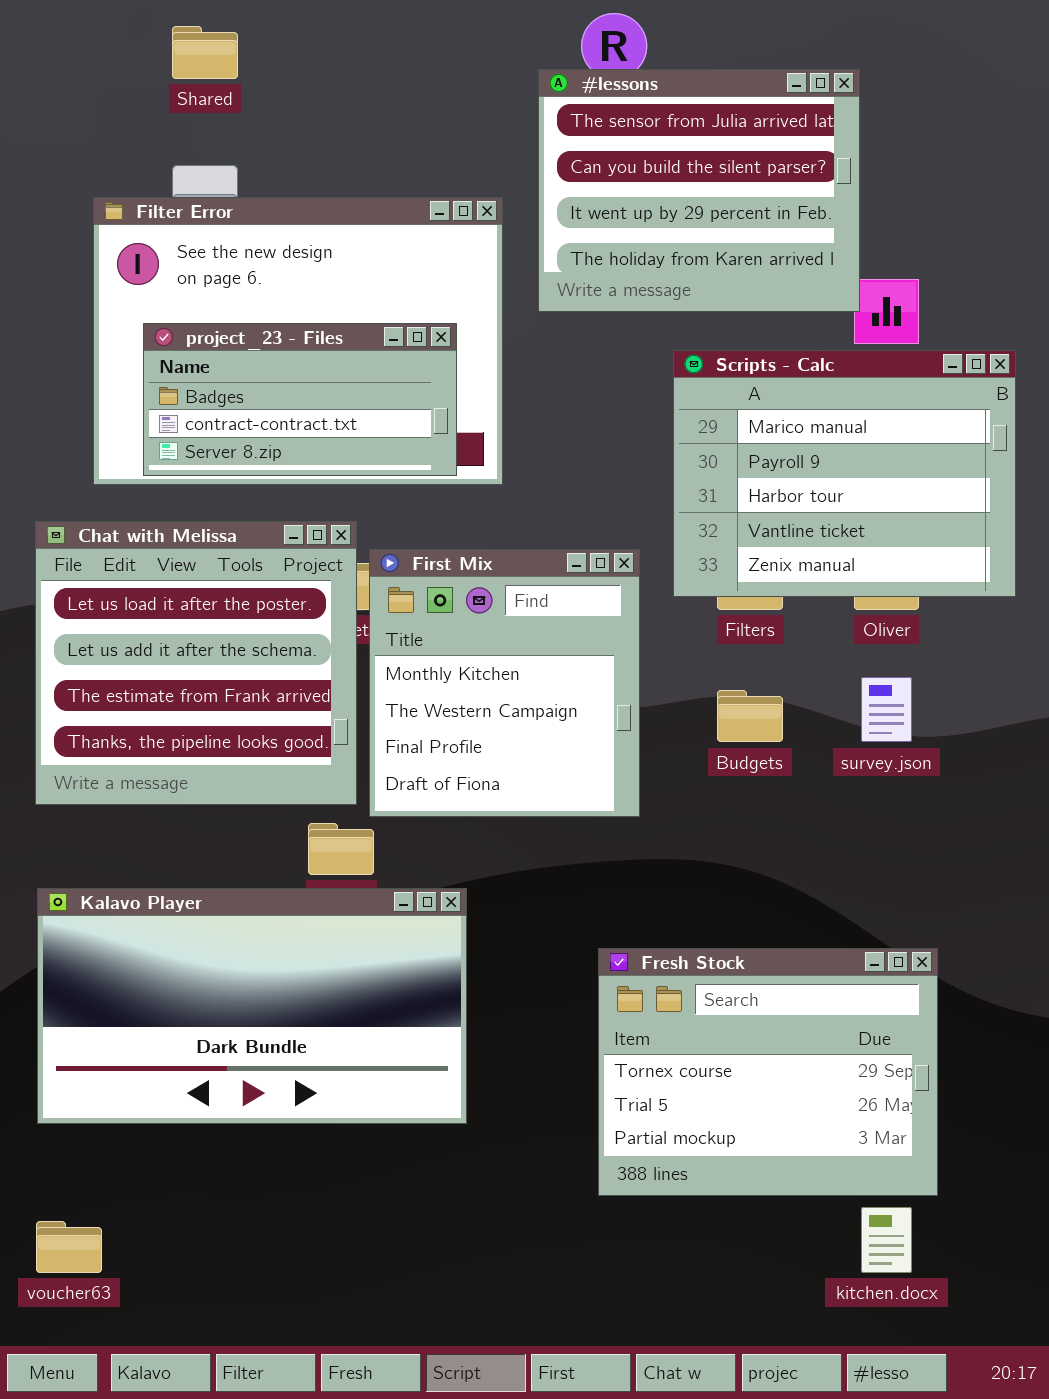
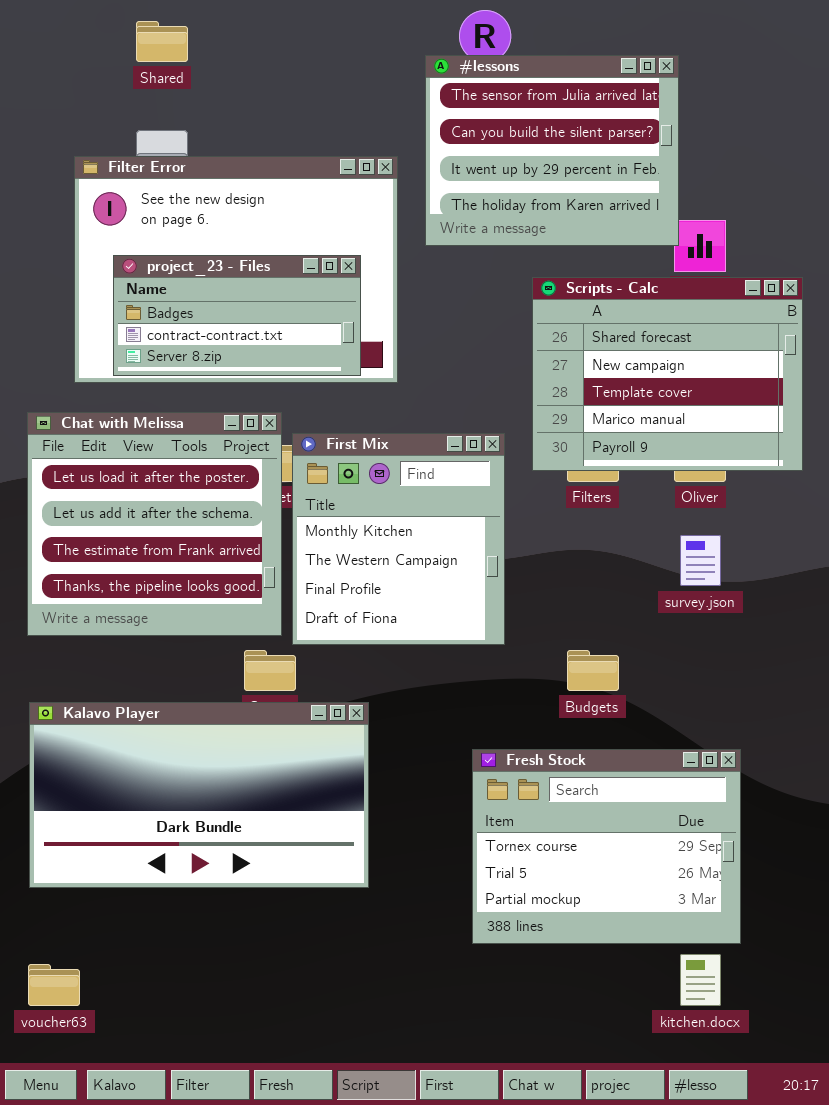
Scripts - Calc: [673,350,1016,597] -> [532,277,803,471], scrolled up 3 rows
Budgets: [717,690,783,742] -> [567,650,619,691], moved

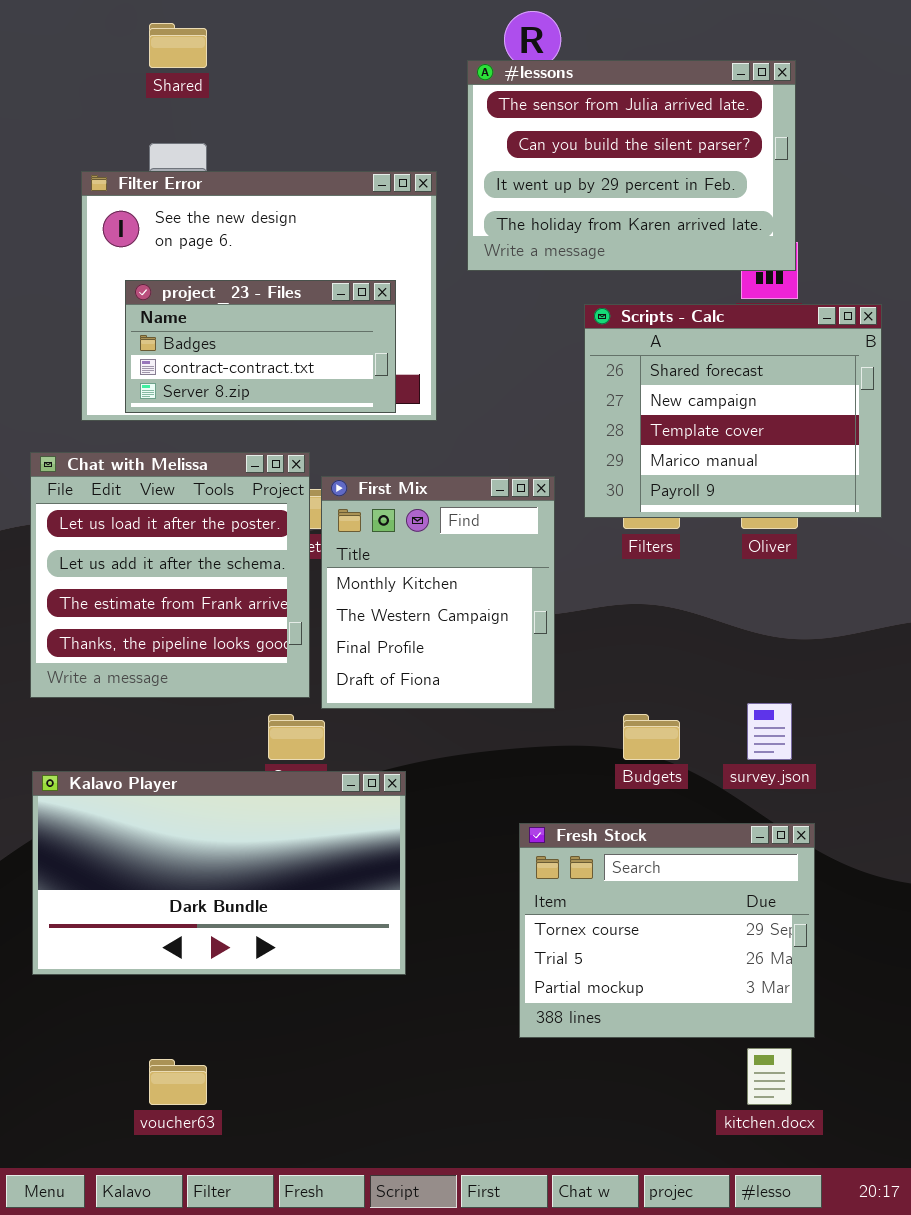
#lessons: [425,55,679,246] -> [467,60,796,271], resized
survey.json: [680,535,721,586] -> [747,703,792,760], moved
voucher63: [28,964,80,1006] -> [149,1059,207,1105], moved

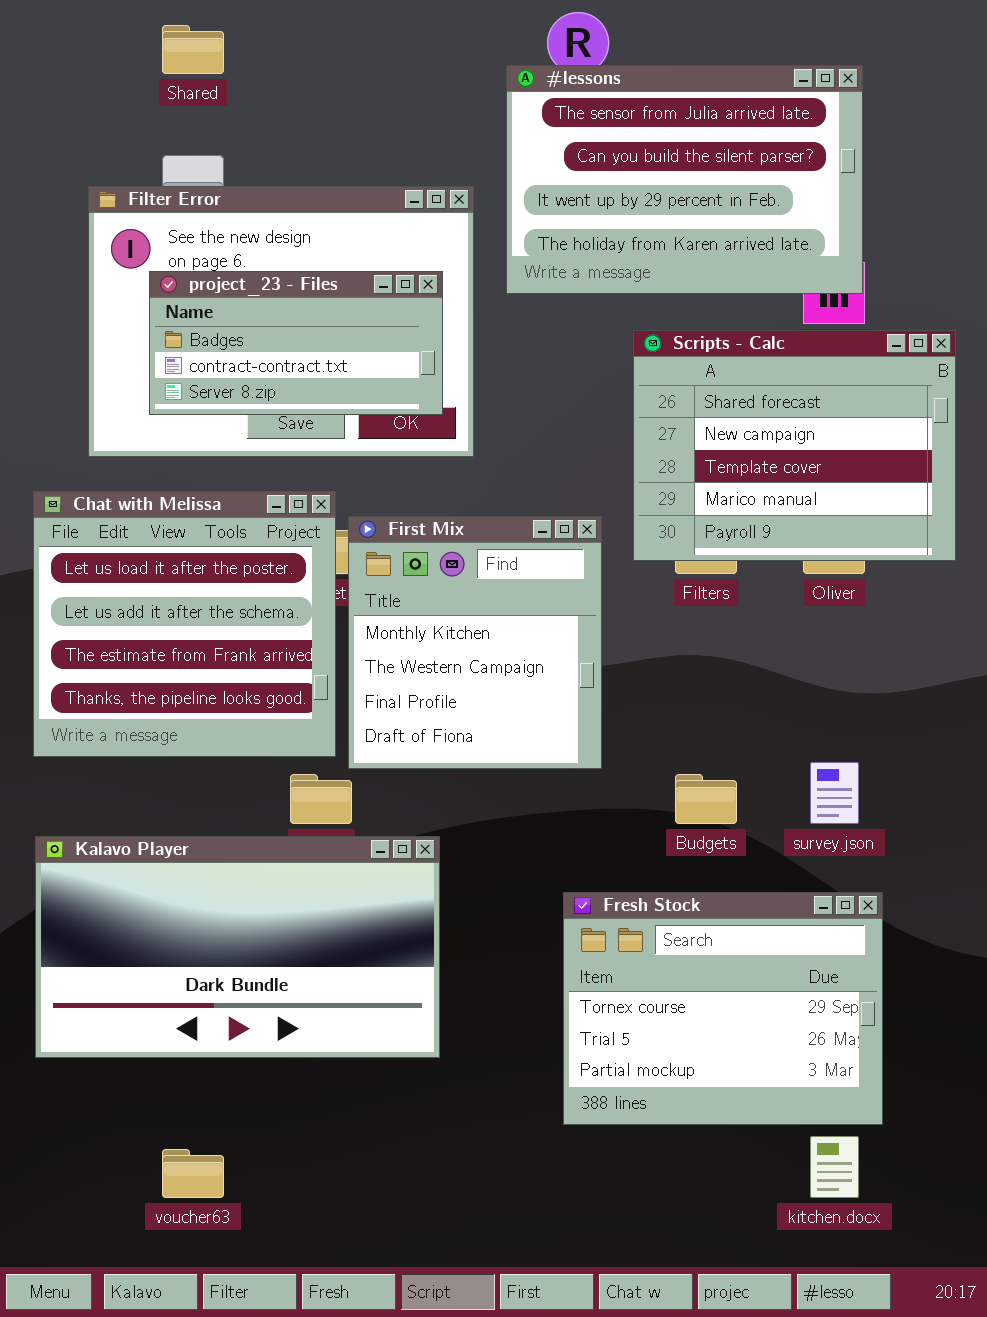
project_23 - Files: [125,280,396,413] -> [149,271,443,415], moved

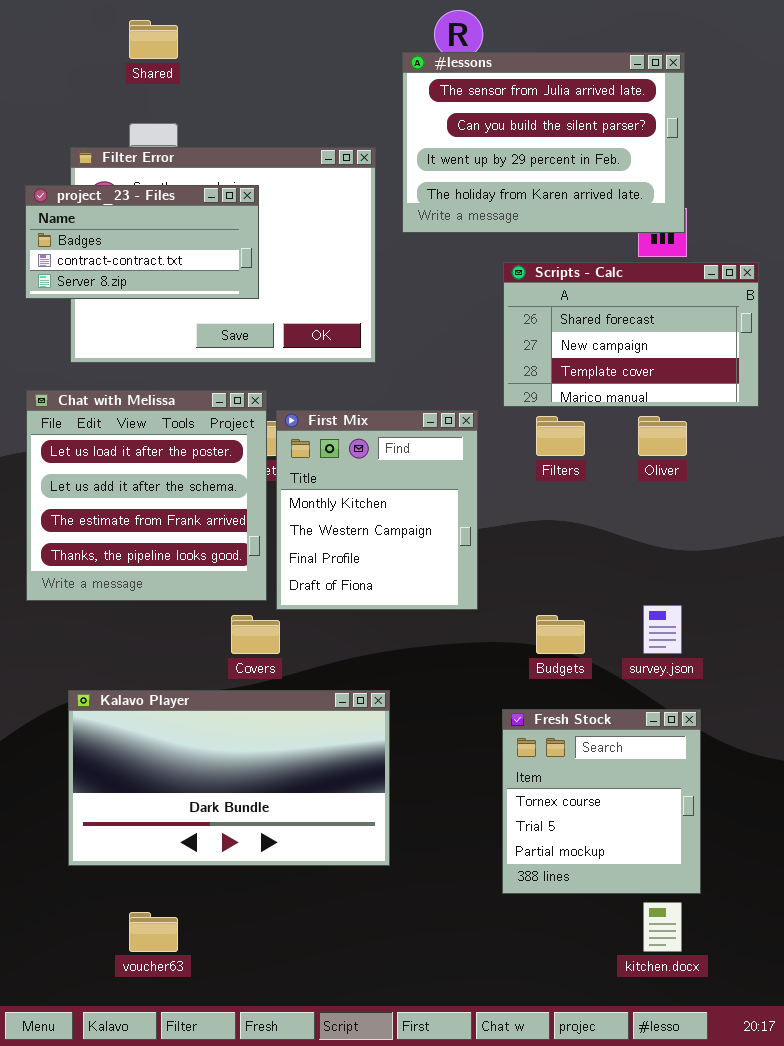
project_23 - Files: [149,271,443,415] -> [25,185,259,299], moved
Scripts - Calc: [633,330,956,561] -> [503,262,759,407], resized
Kalavo Player: [35,836,440,1058] -> [68,690,390,866], moved
Fresh Stock: [563,892,883,1125] -> [502,709,701,894], resized

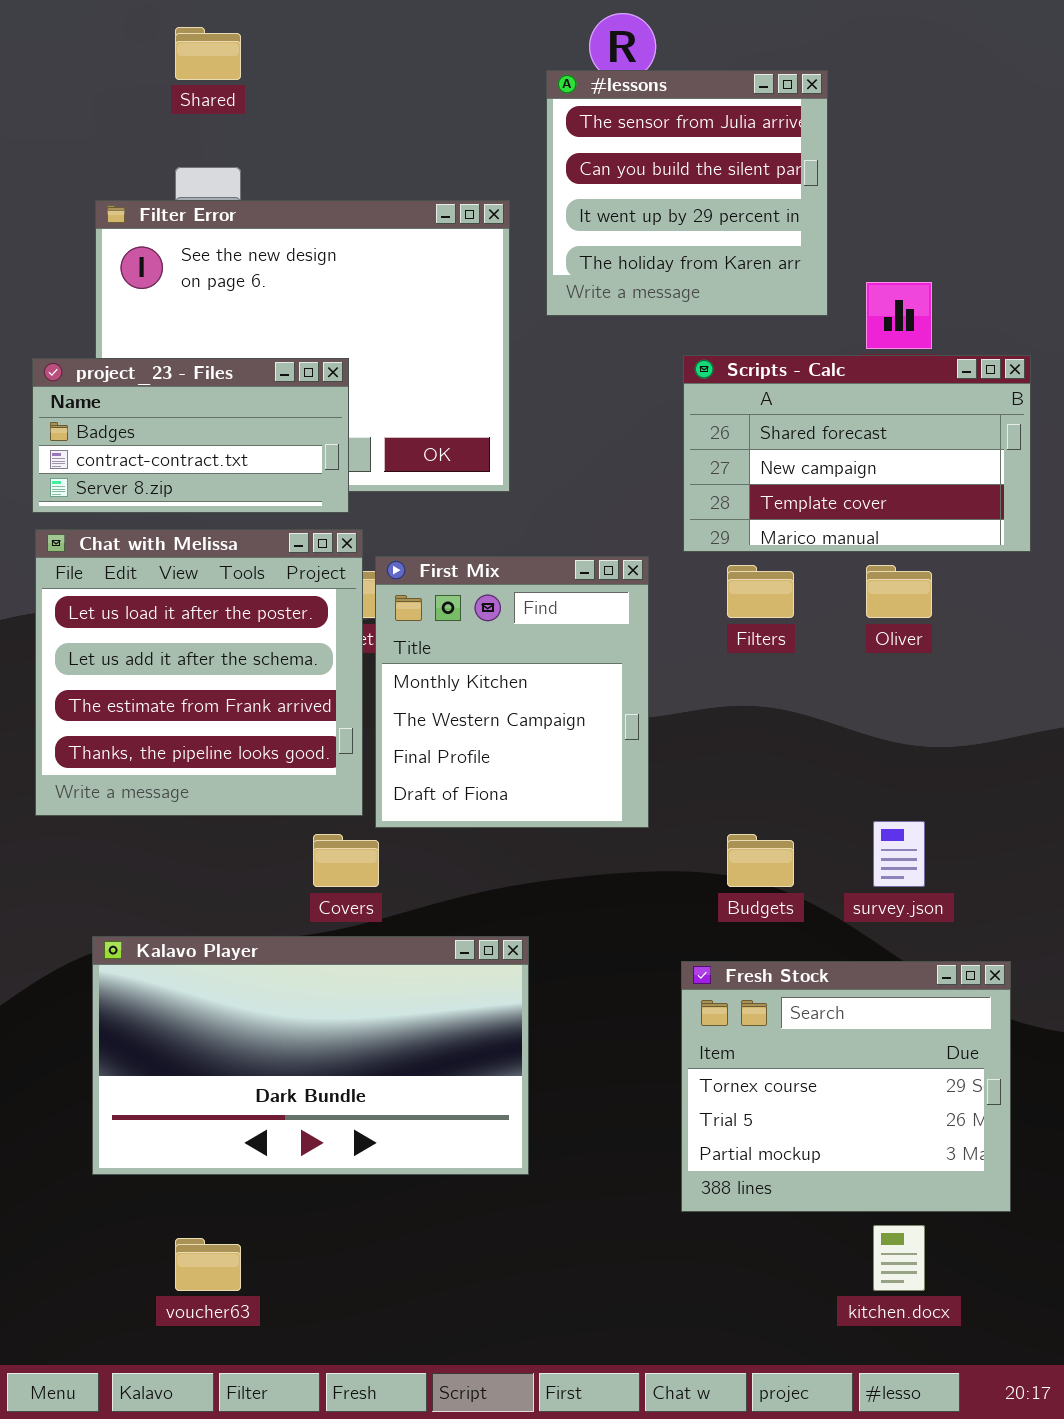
#lessons: [402,52,685,233] -> [546,70,828,316], resized
project_23 - Files: [25,185,259,299] -> [32,358,349,513], moved
Fresh Stock: [502,709,701,894] -> [681,961,1011,1212], resized

